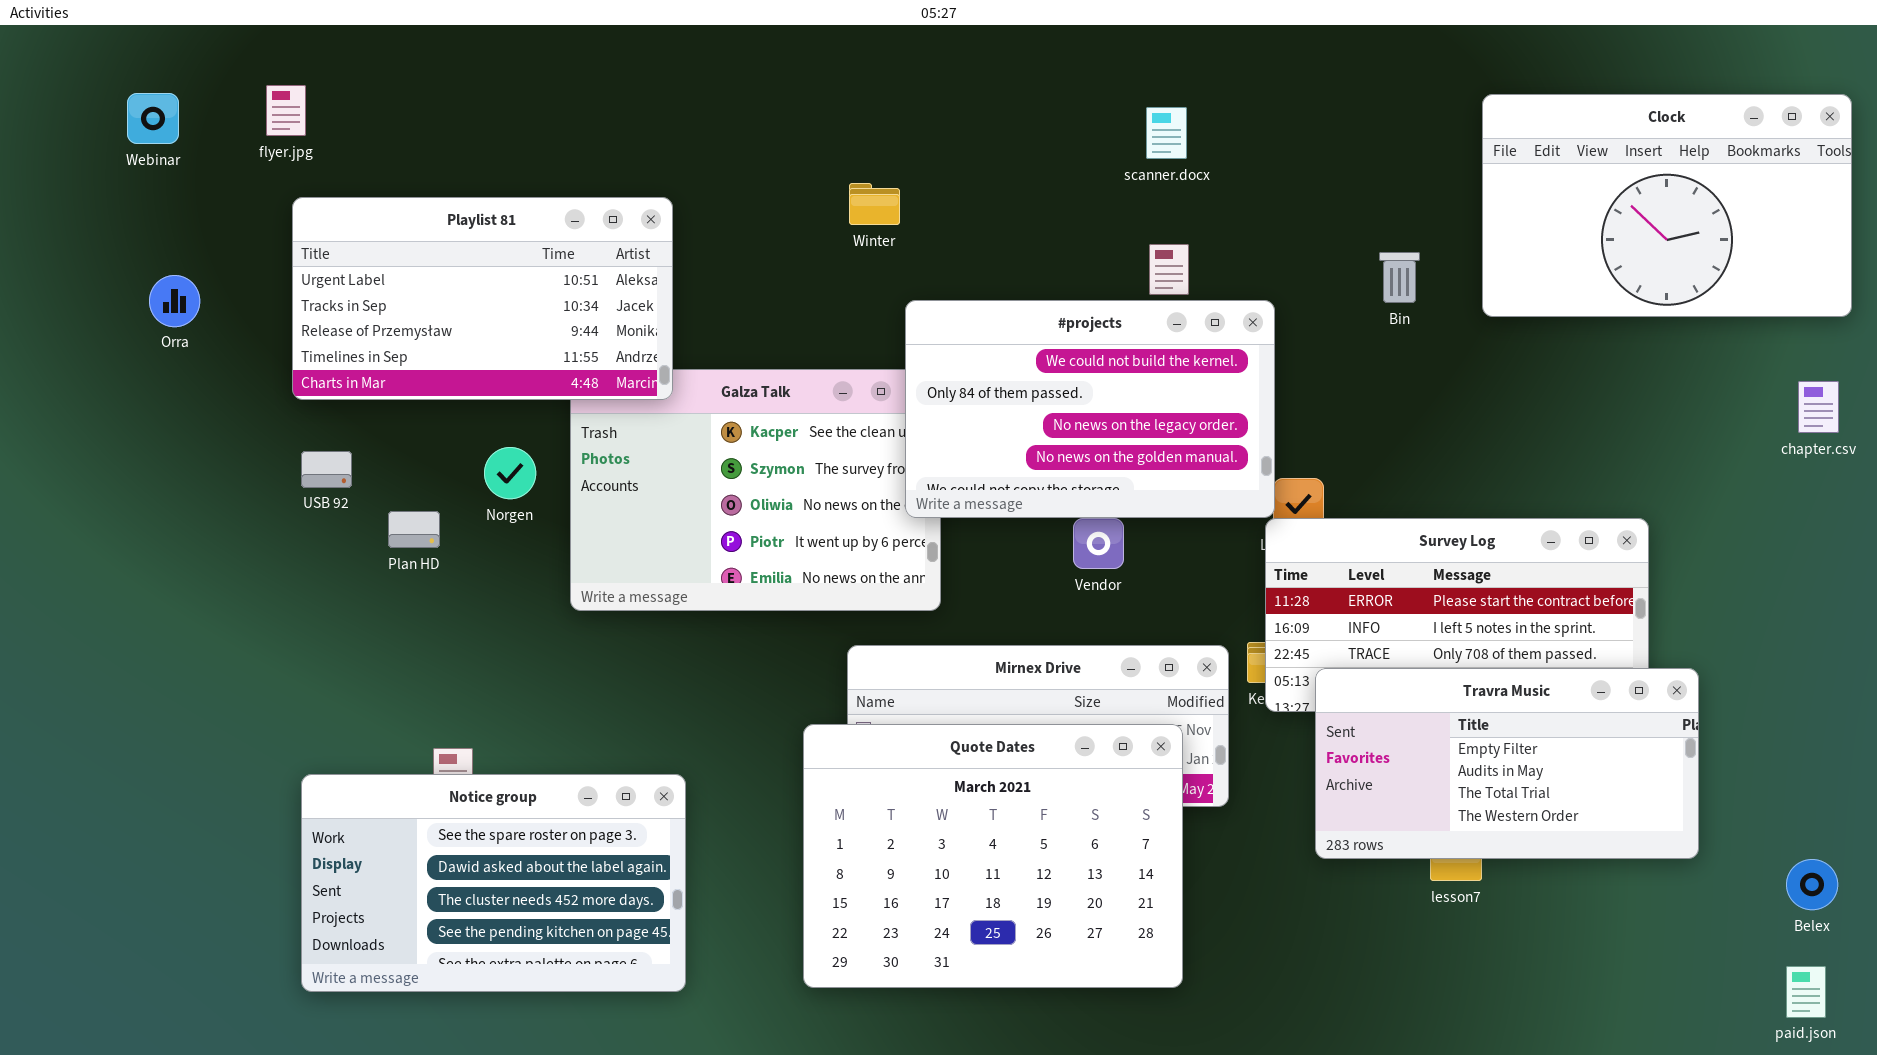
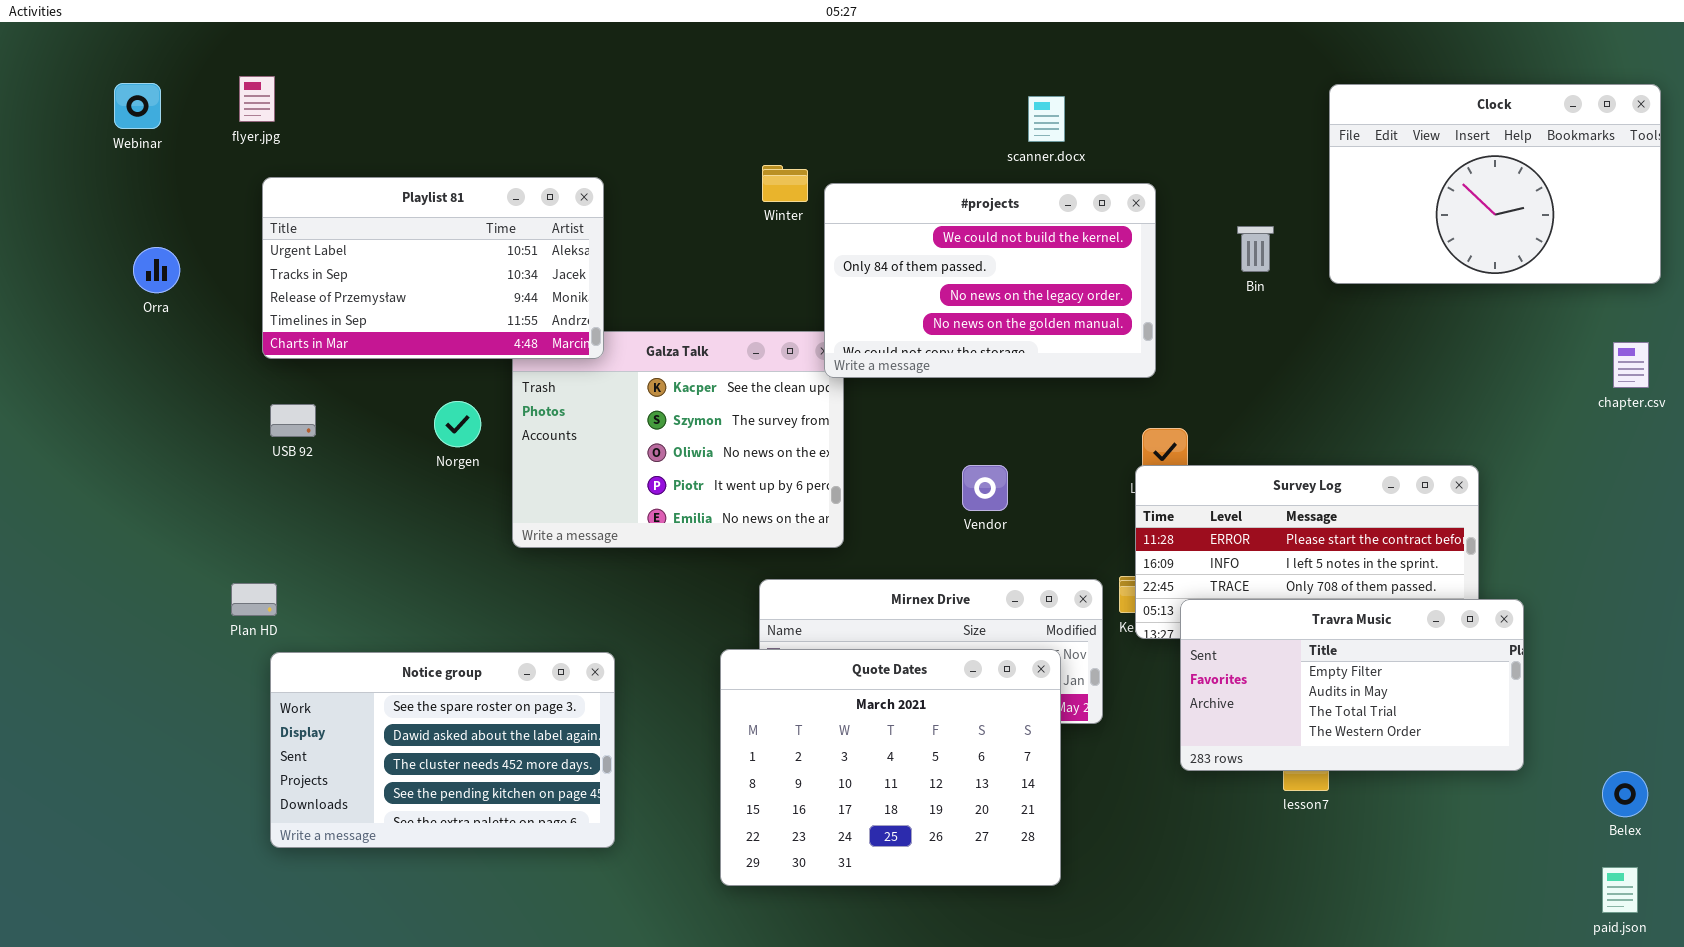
#projects: [905,300,1275,518] -> [824,183,1156,378], moved
Plan HD: [388,511,440,548] -> [231,583,277,616], moved
Notice group: [301,774,686,992] -> [270,652,615,848], moved

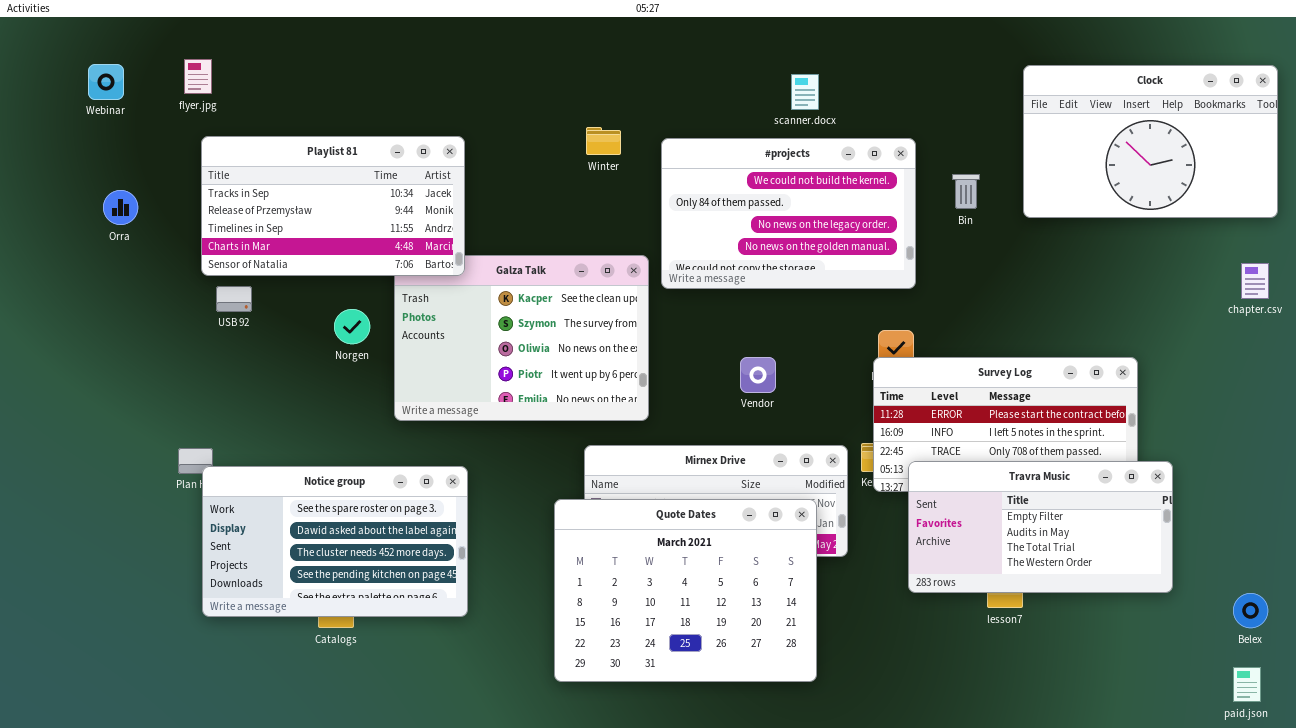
Playlist 81: [262,177,604,359] -> [201,136,465,276], scrolled down 1 row
#projects: [824,183,1156,378] -> [661,138,916,289], moved
USB 92: [270,404,316,437] -> [216,286,252,312], moved
Notice group: [270,652,615,848] -> [202,466,468,617], moved

